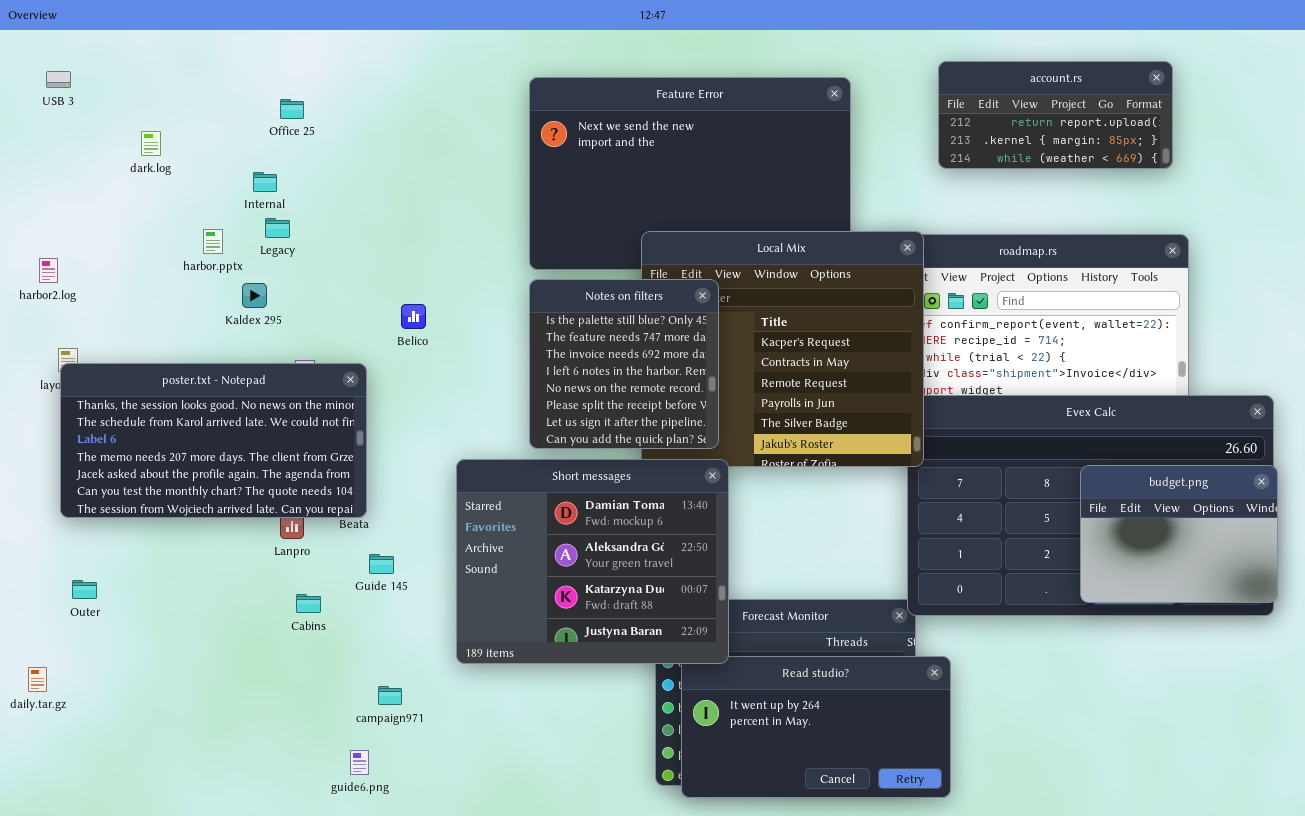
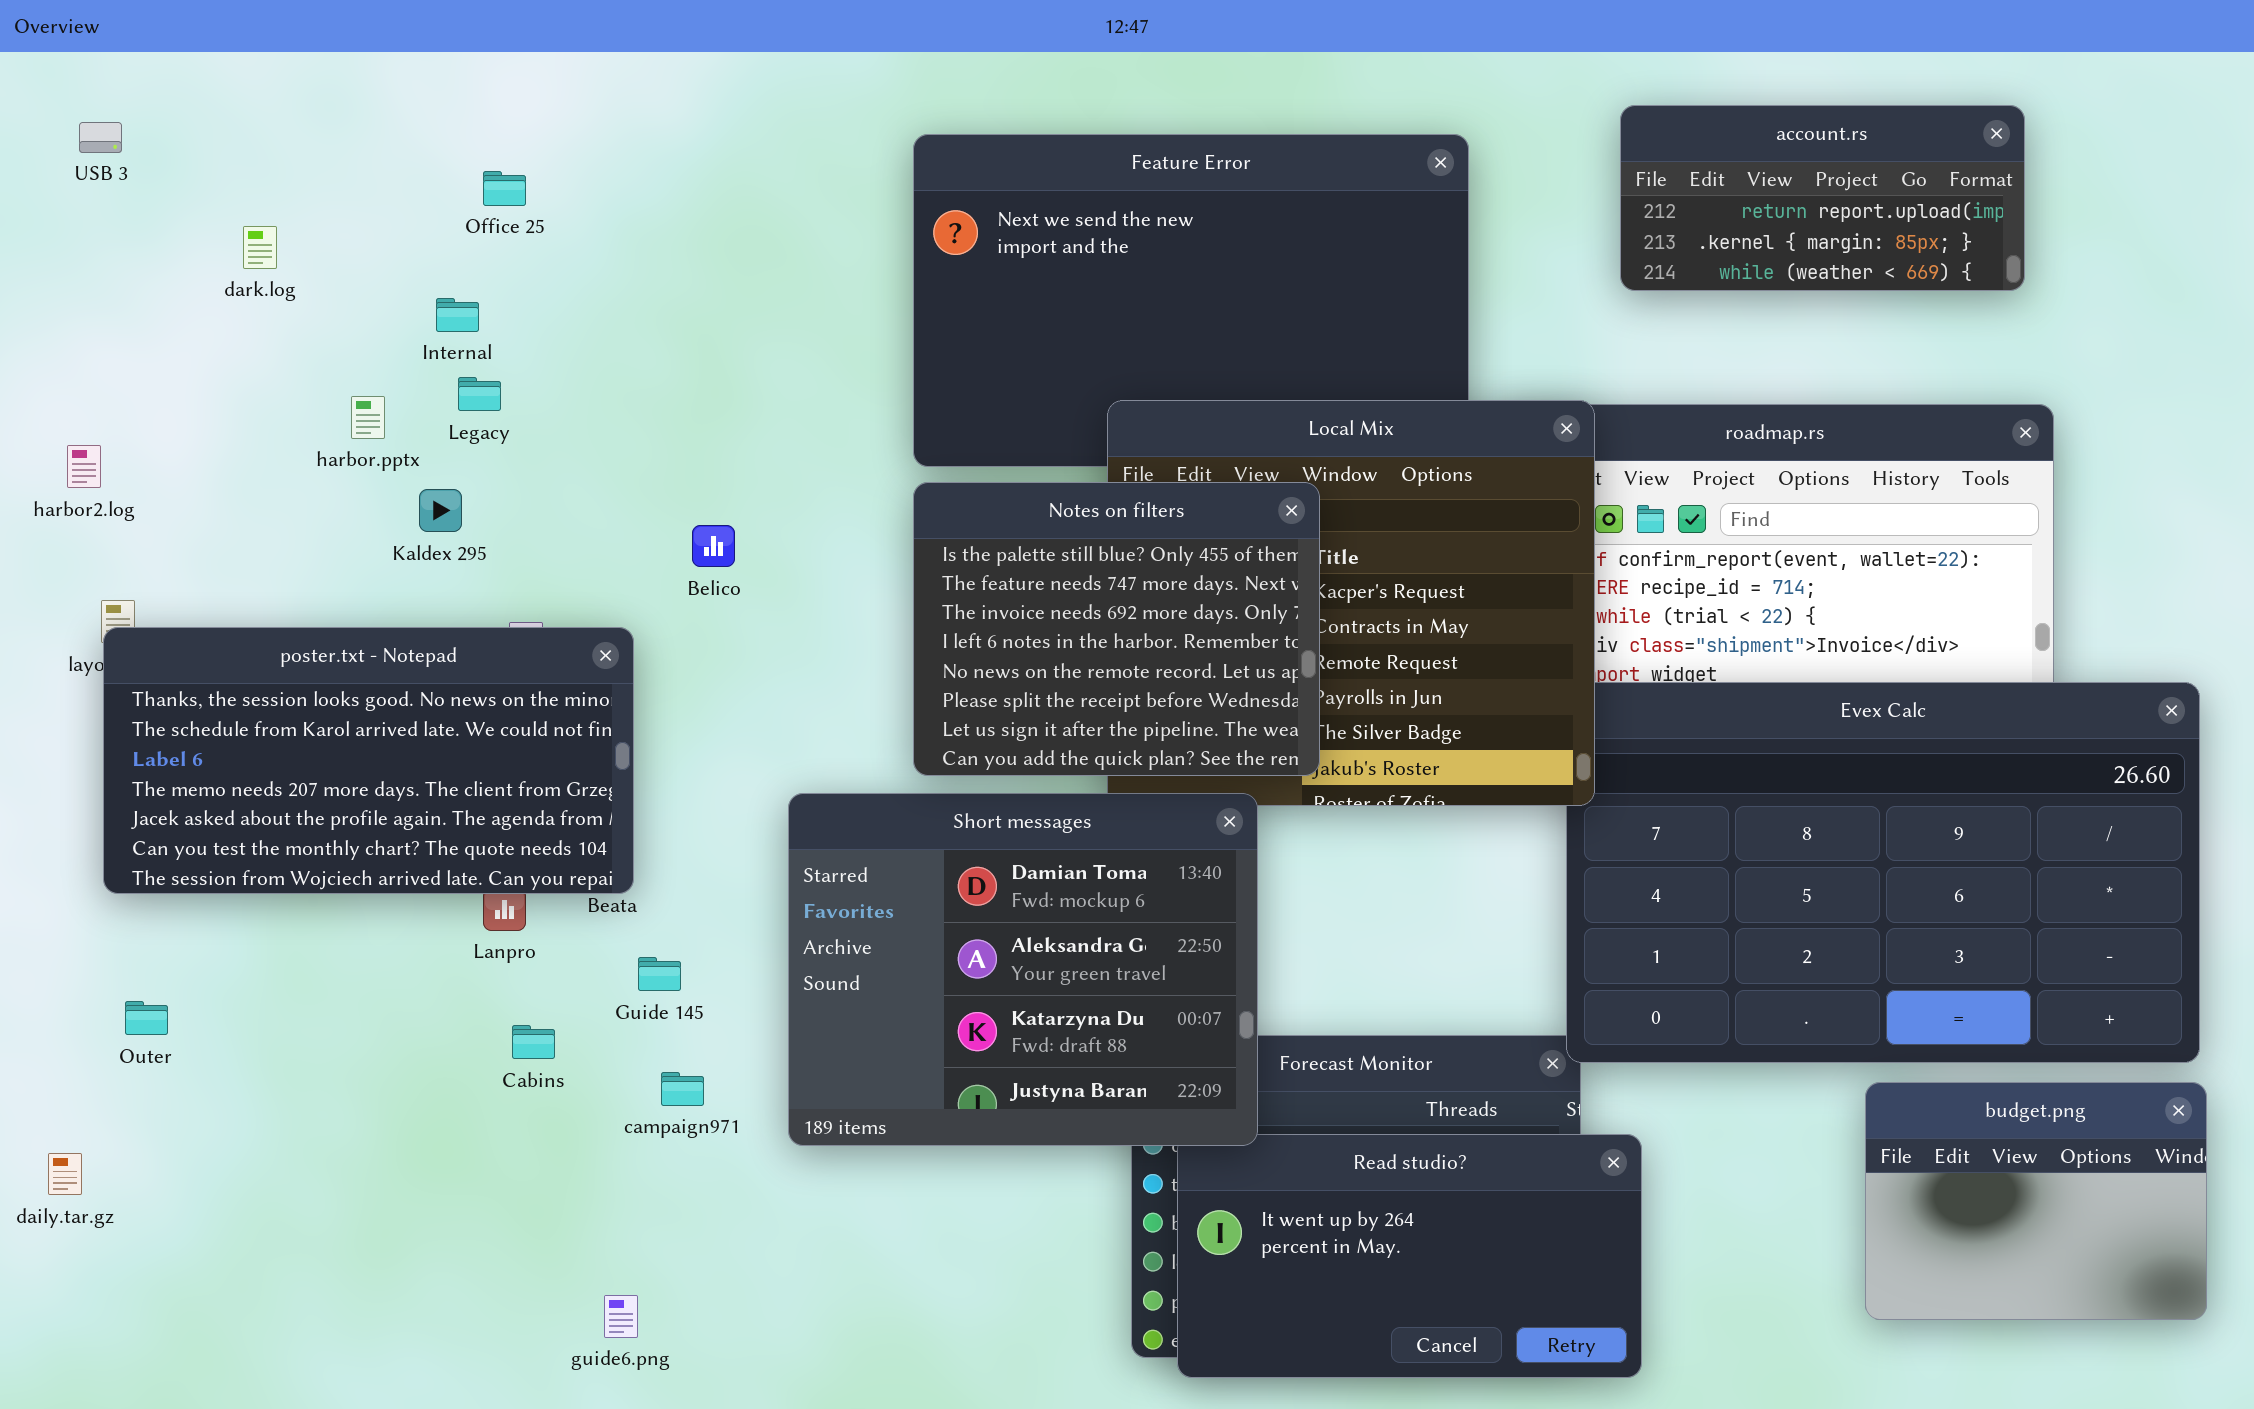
Notes on filters: [529,279,719,449] -> [913,482,1320,776], resized
budget.png: [1080,465,1278,603] -> [1865,1082,2207,1320], moved
campaign971: [378,686,402,705] -> [661,1072,704,1106], moved

